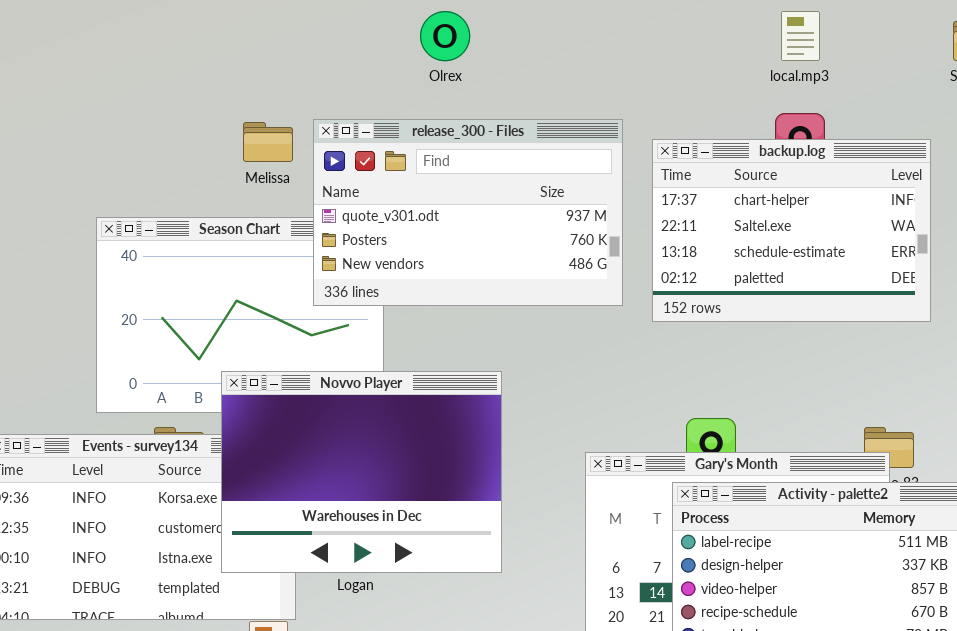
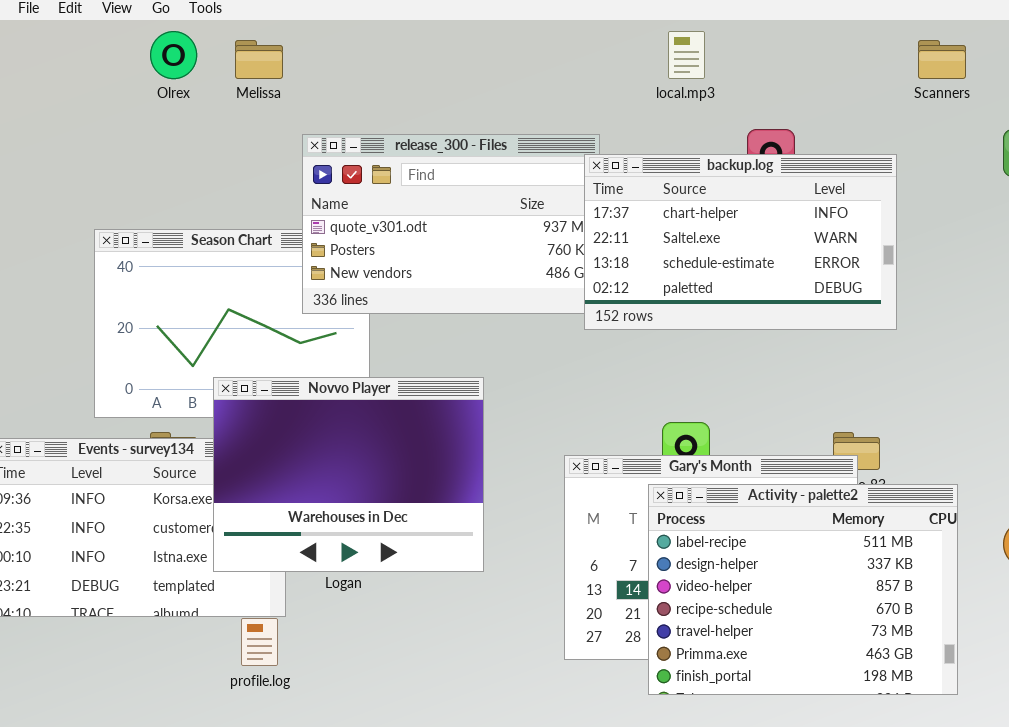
Olrex: [420,11,470,61] -> [150,31,197,79], moved
local.mp3: [781,11,820,61] -> [668,31,705,79], moved
Melissa: [243,122,293,162] -> [235,40,283,79], moved
backup.log: [652,139,931,322] -> [584,154,897,330], resized

